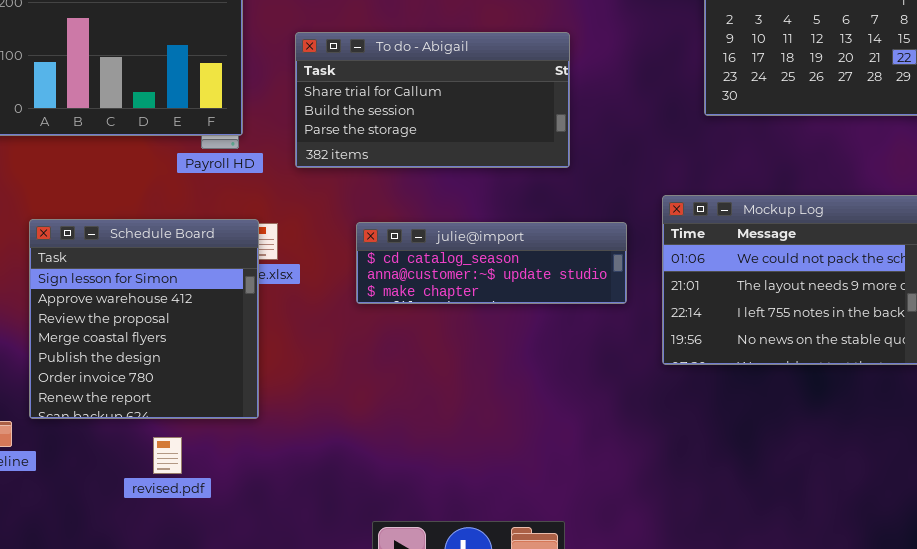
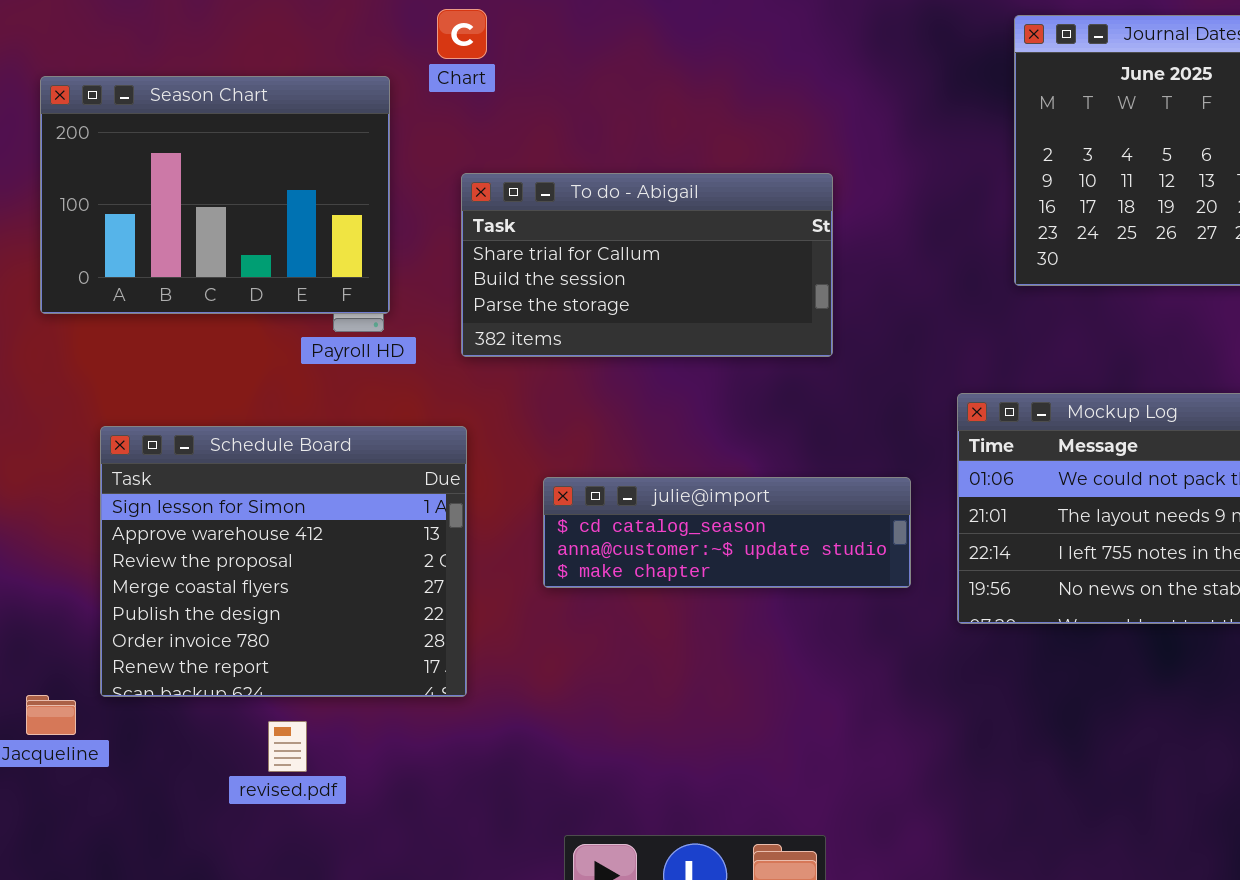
Schedule Board: [29,219,259,419] -> [100,426,467,697], resized
julie@import: [356,222,627,304] -> [543,477,911,588], moved

